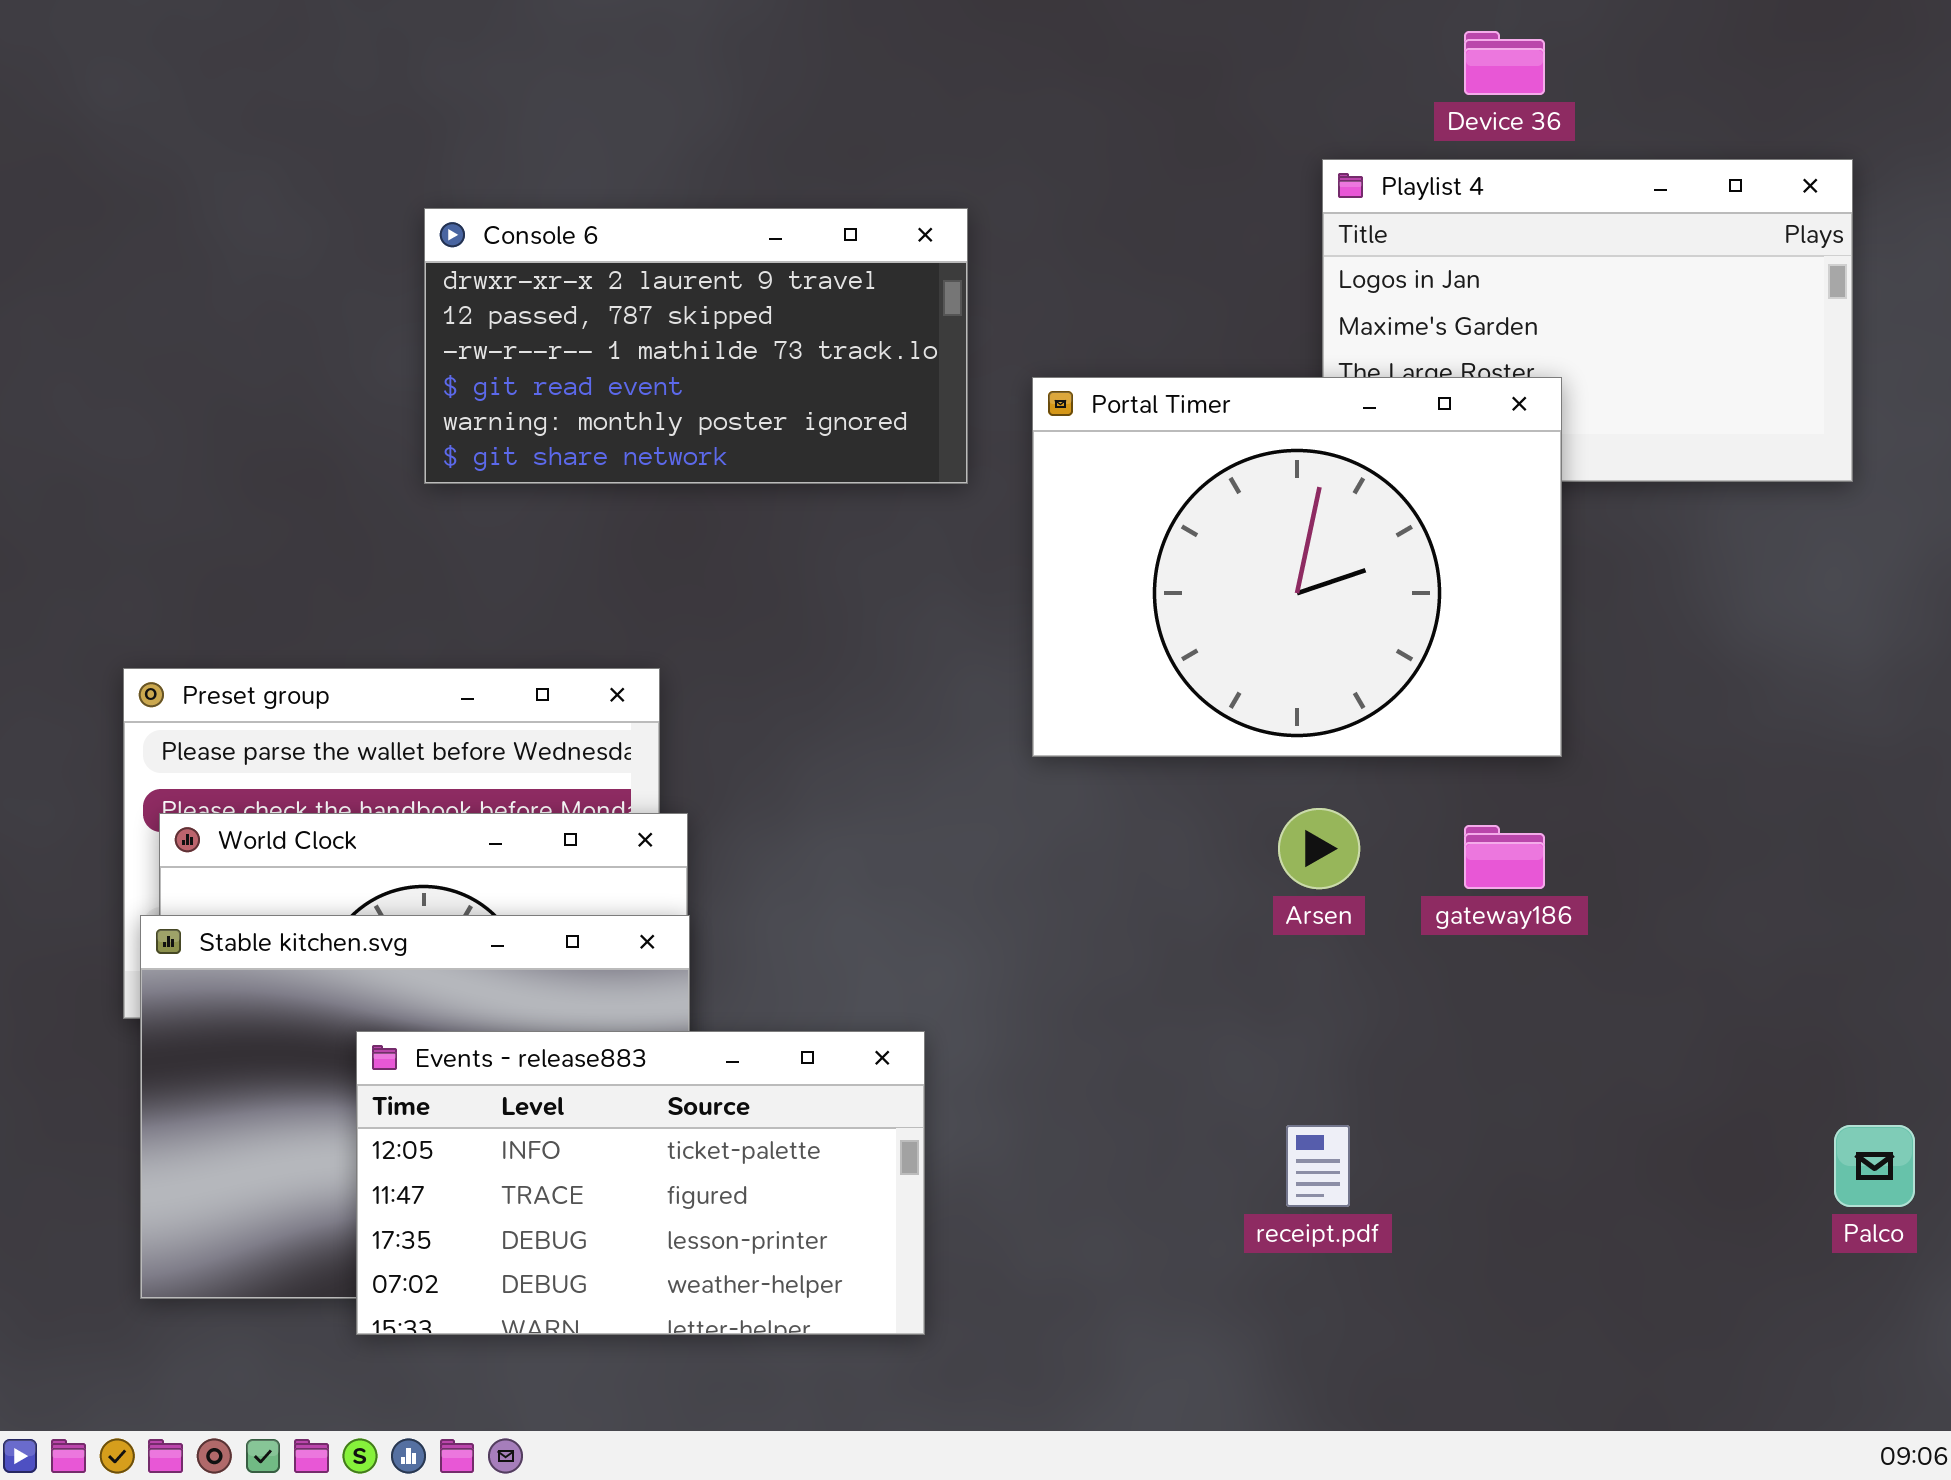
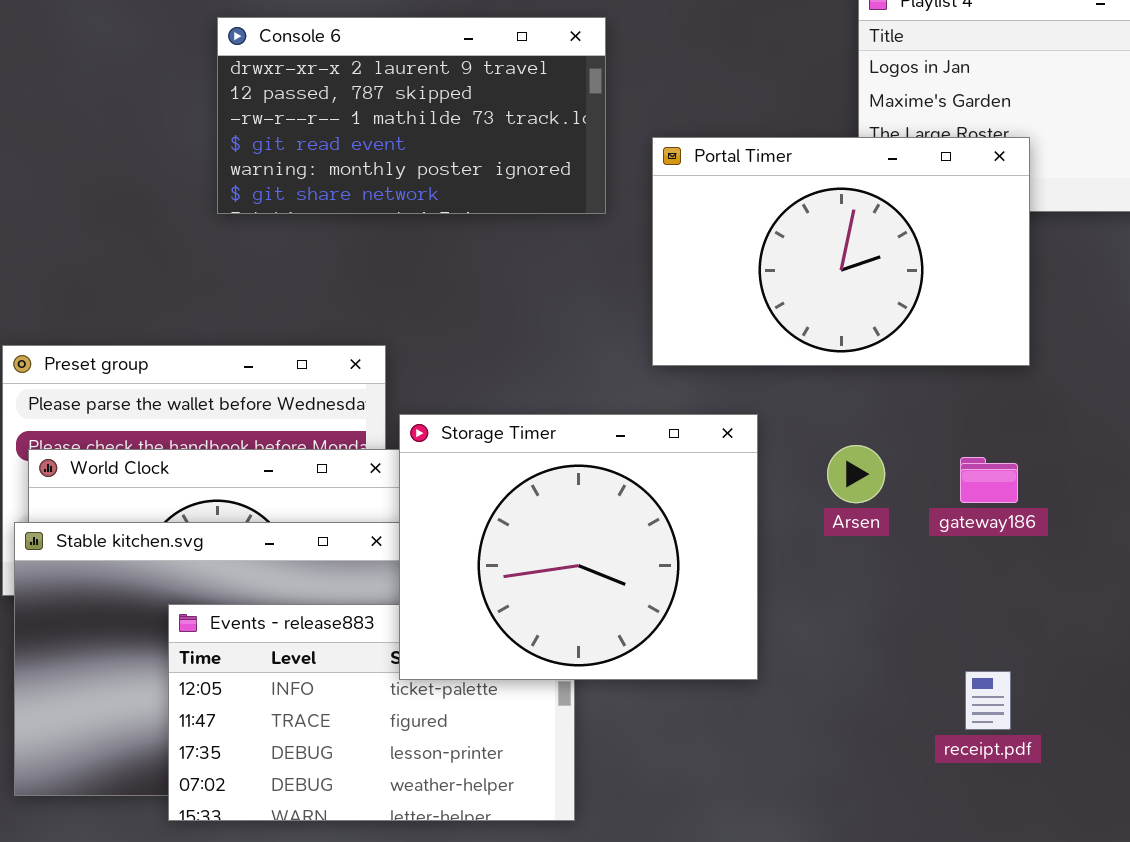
Portal Timer: [1032,377,1562,757] -> [652,137,1030,366], resized
Storage Timer: none -> [399,414,758,680], opened
receipt.pdf: [1286,1125,1350,1207] -> [965,671,1011,730], moved

